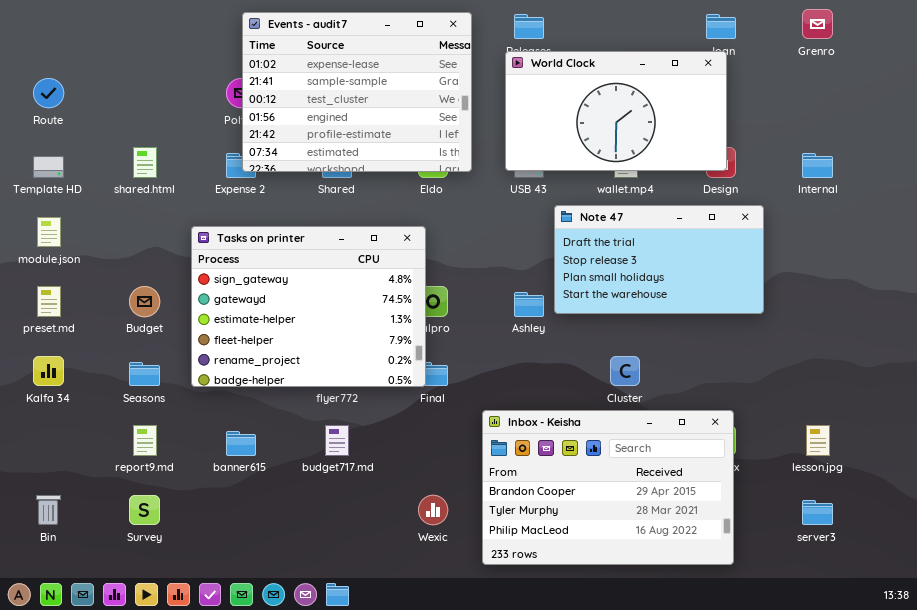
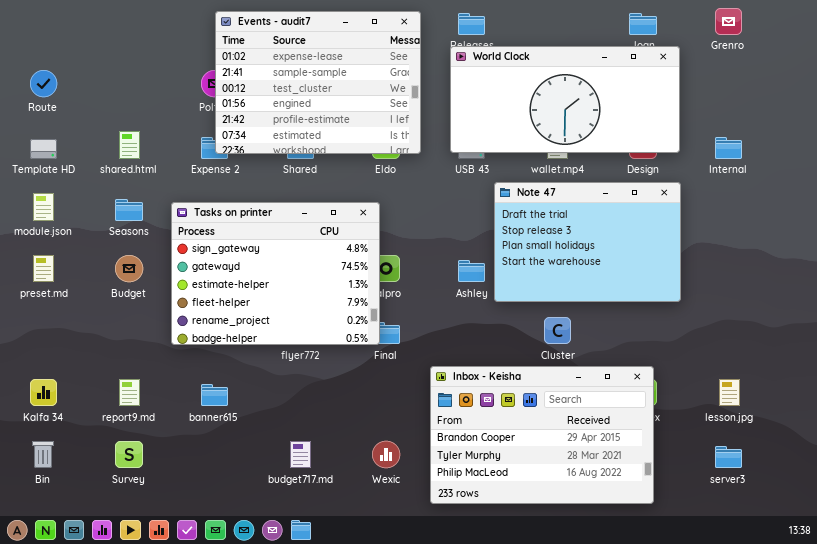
World Clock: [505,51,727,171] -> [450,46,680,153], resized
Note 47: [554,205,764,314] -> [494,182,681,302], resized
Kalfa 34: [33,356,64,386] -> [30,379,57,406], moved
Seasons: [129,362,160,386] -> [115,199,143,221], moved
budget717.md: [325,425,349,456] -> [290,441,311,468], moved

